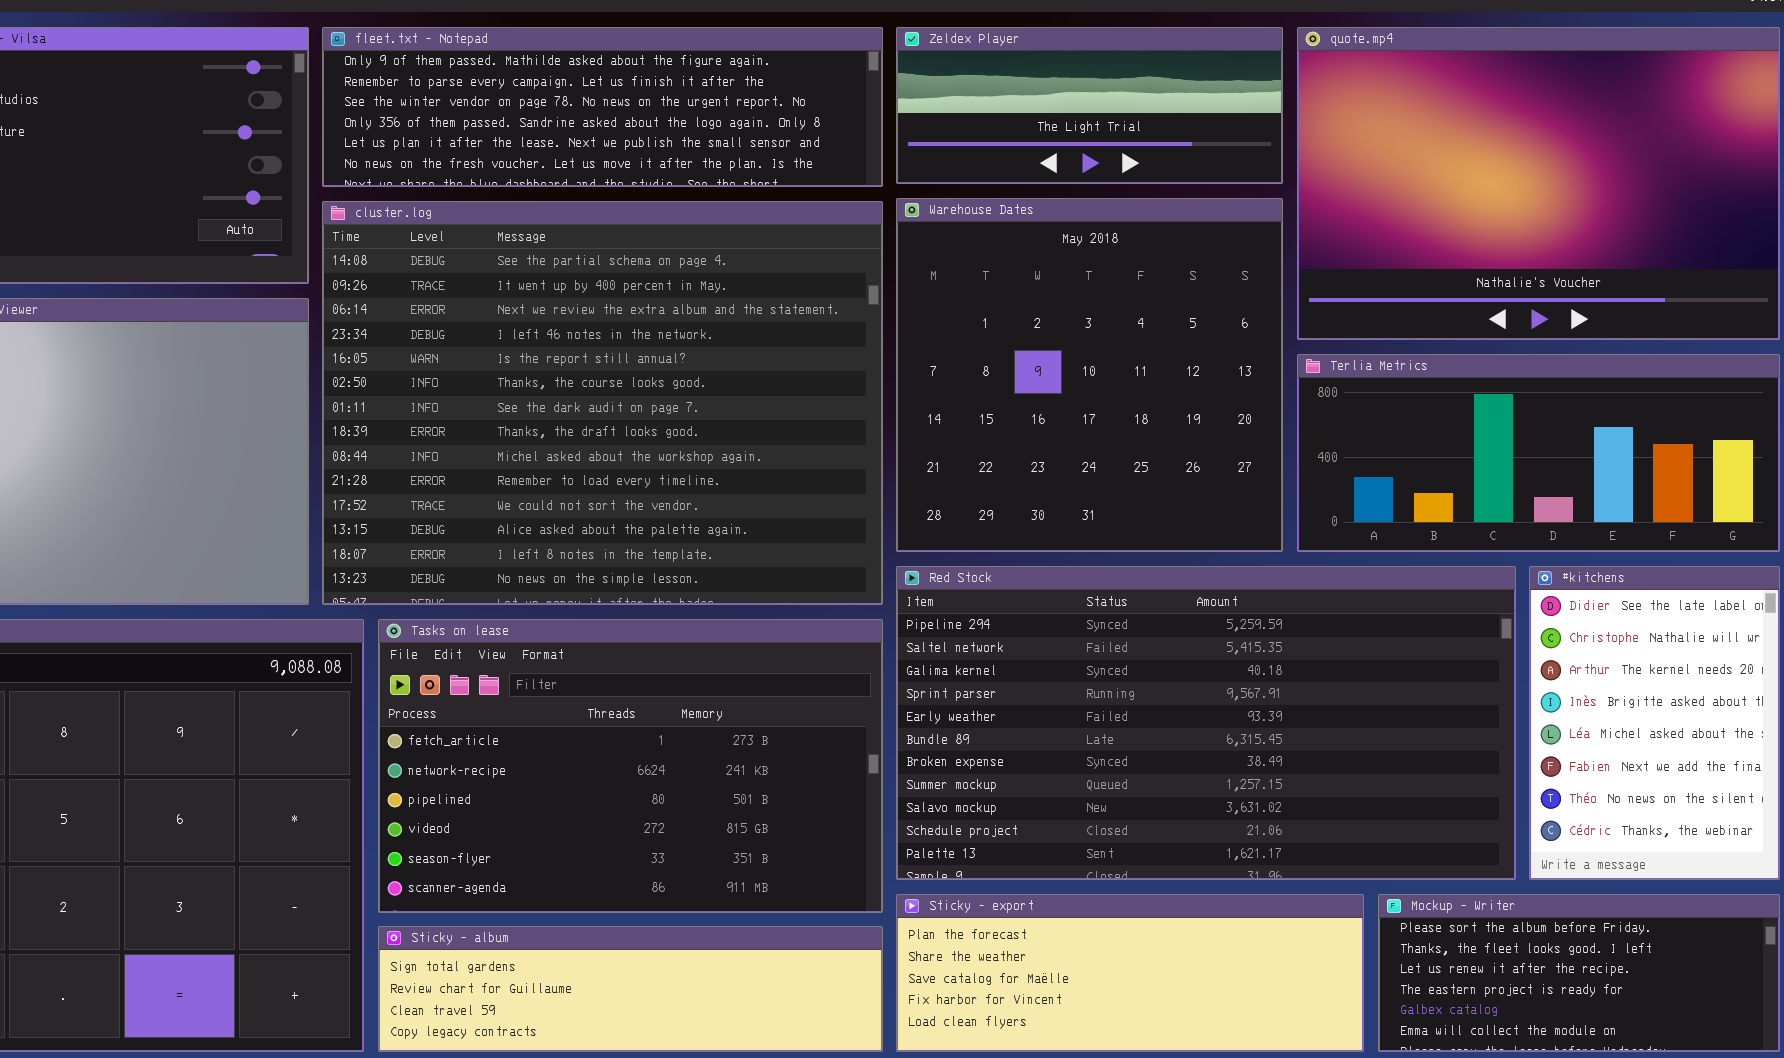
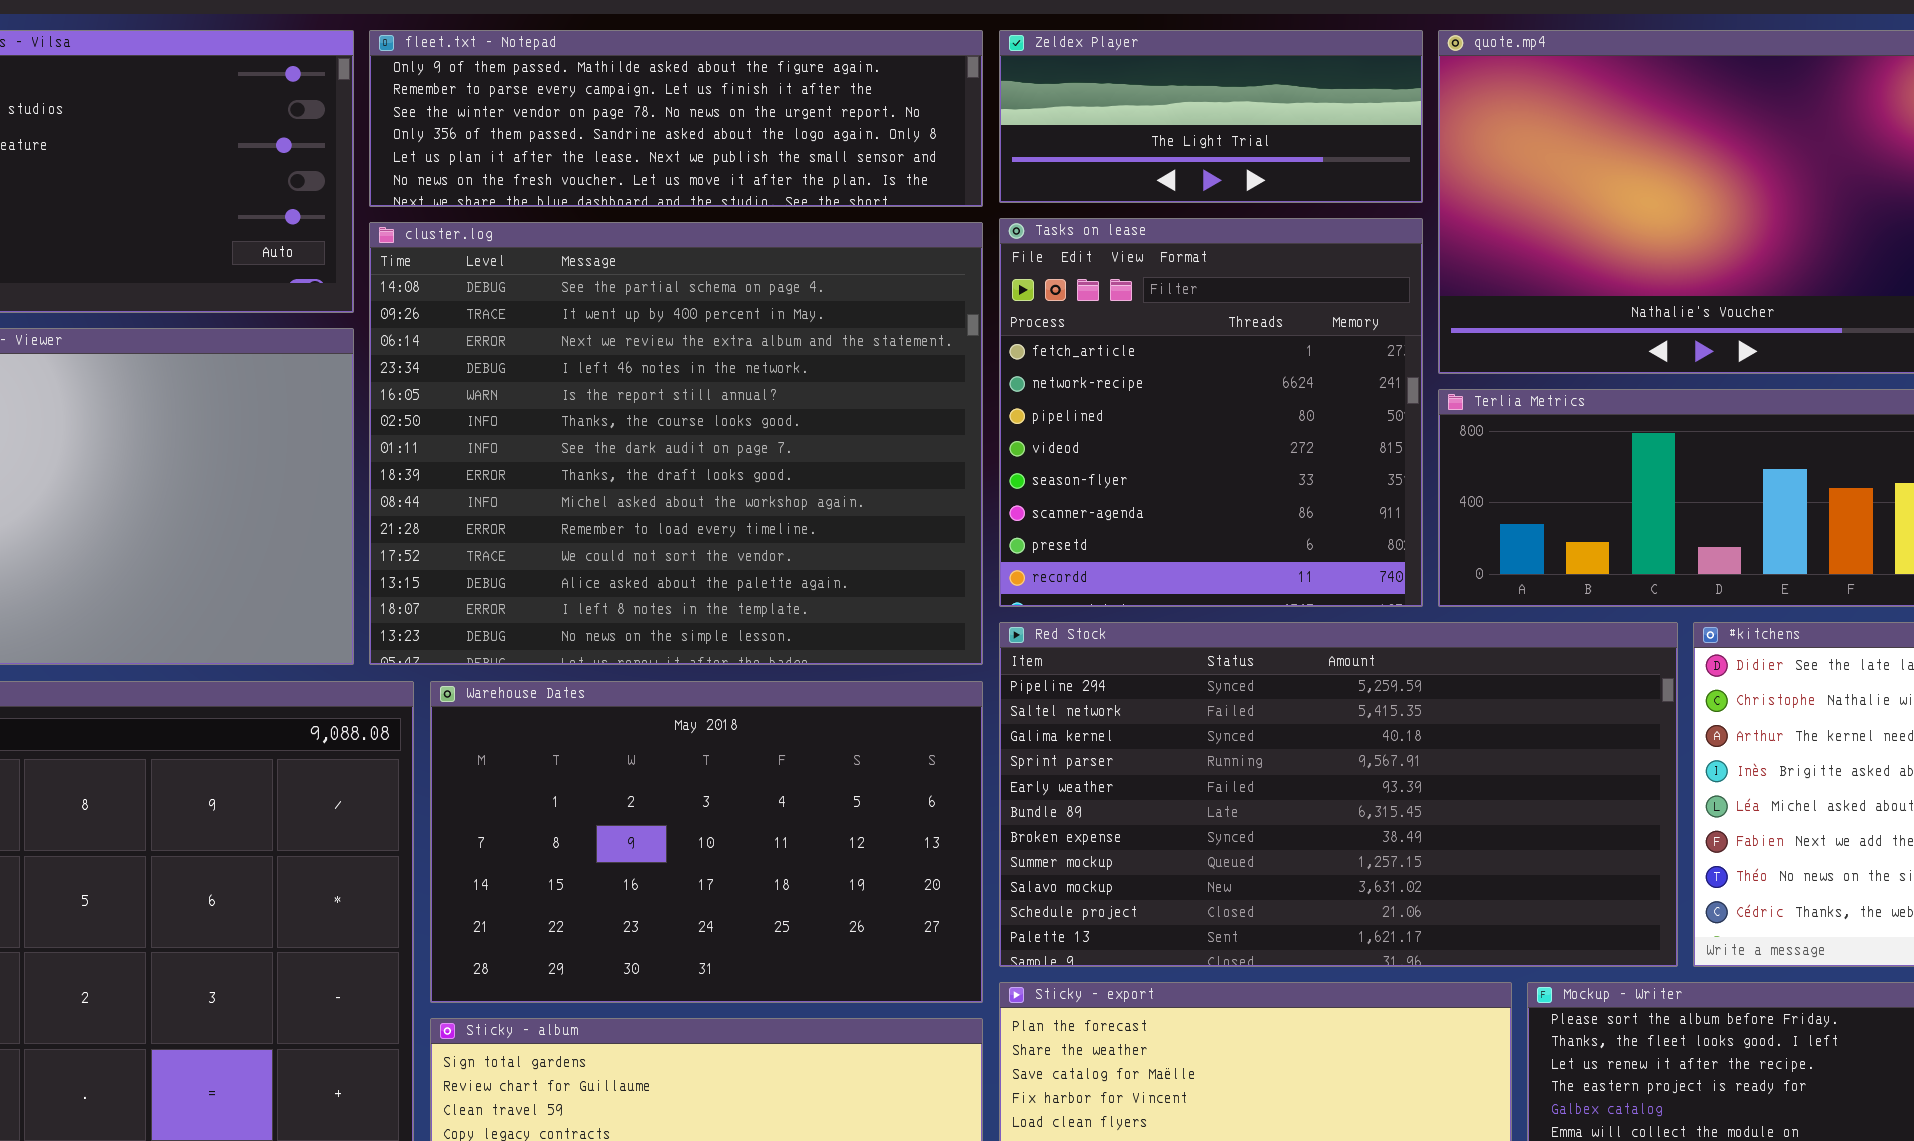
Warehouse Dates: [896,198,1283,552] -> [430,681,983,1003], moved, resized
Tasks on lease: [378,619,883,913] -> [999,218,1423,607], moved, resized

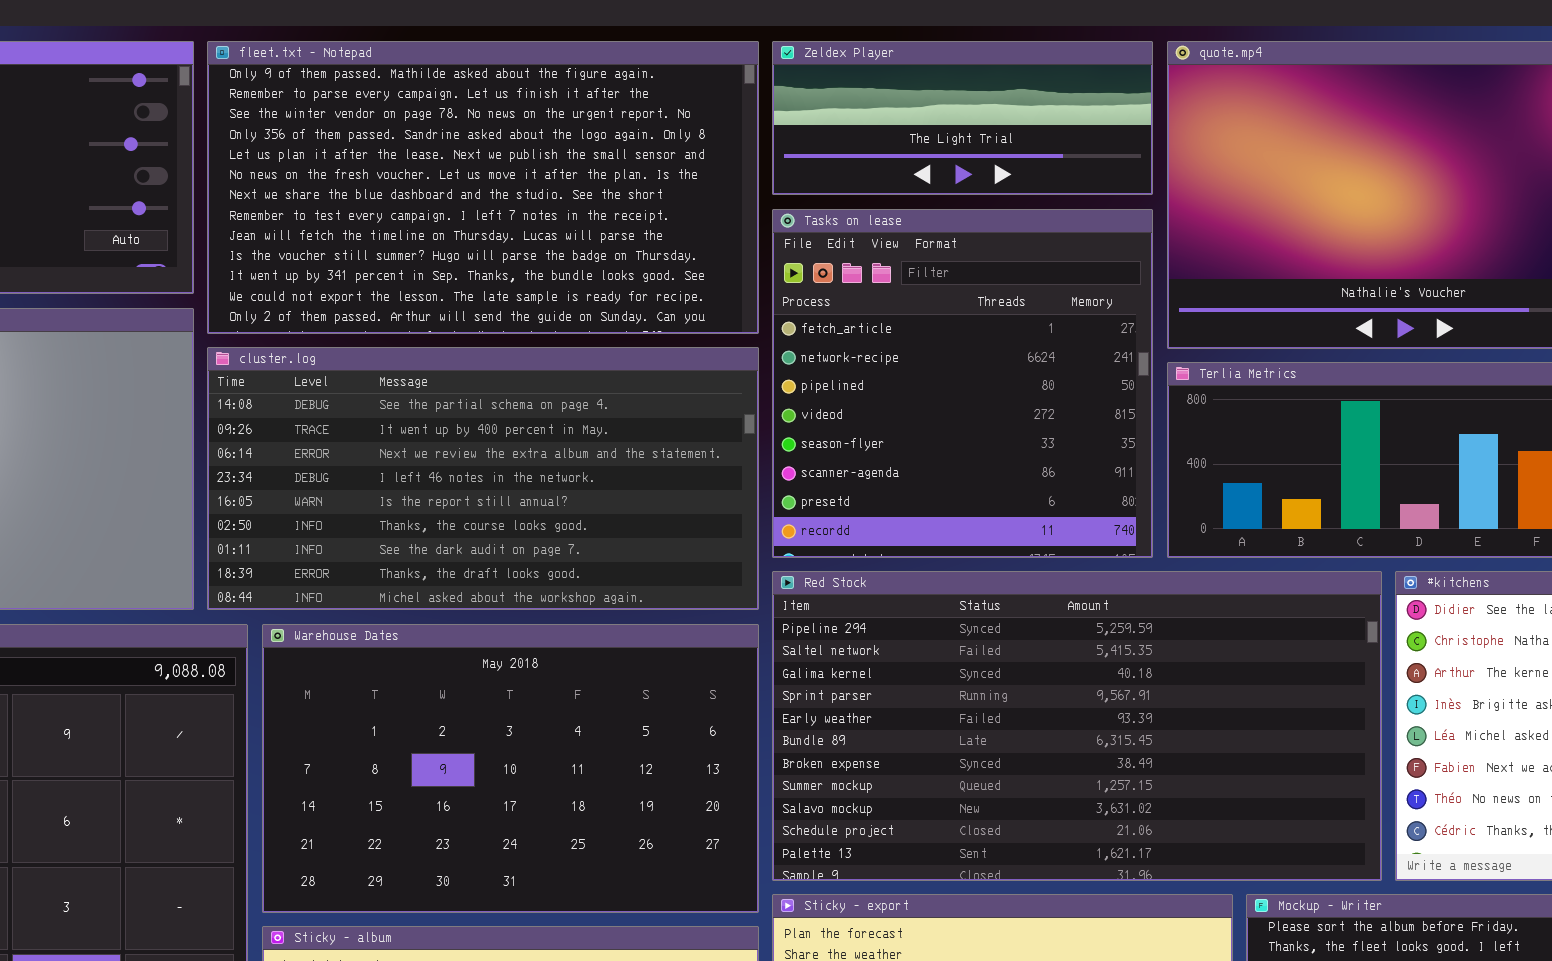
fleet.txt - Notepad: [369,30,983,207] -> [207,41,759,334], resized
cluster.log: [369,222,983,665] -> [207,347,759,610], resized

